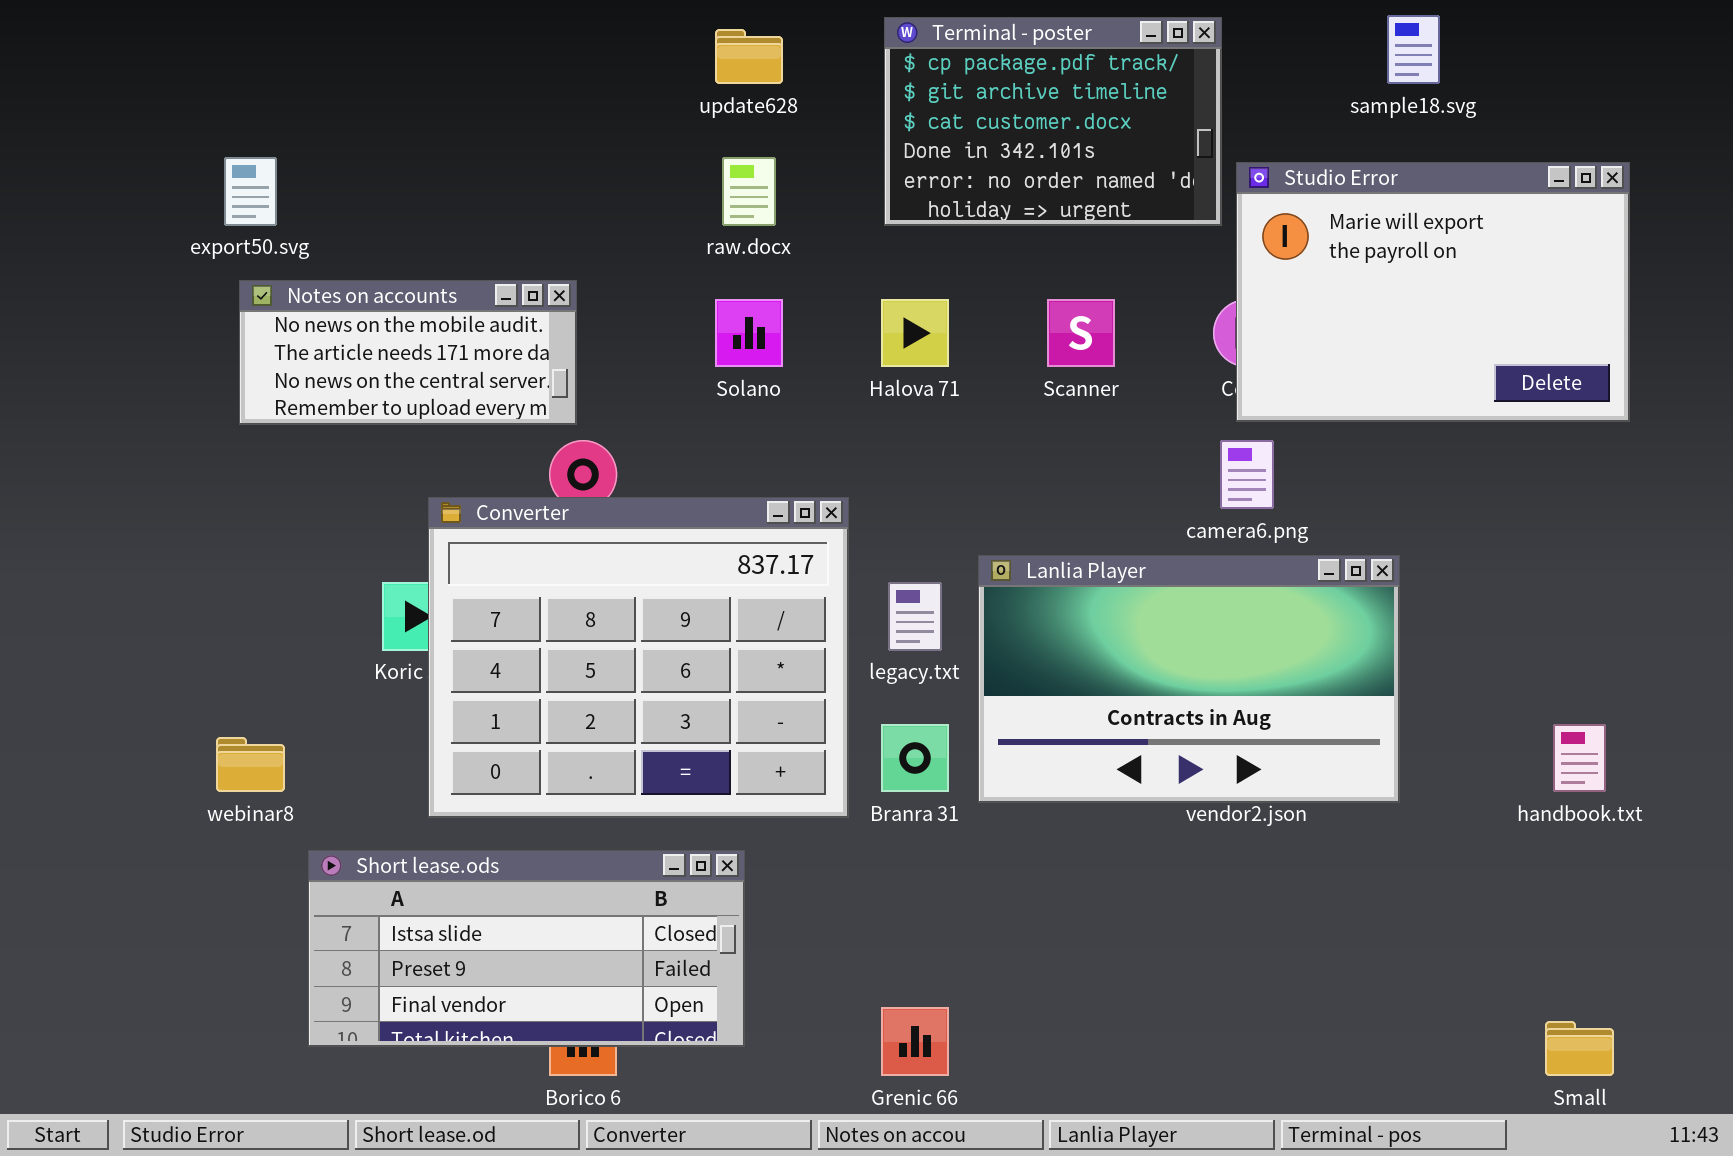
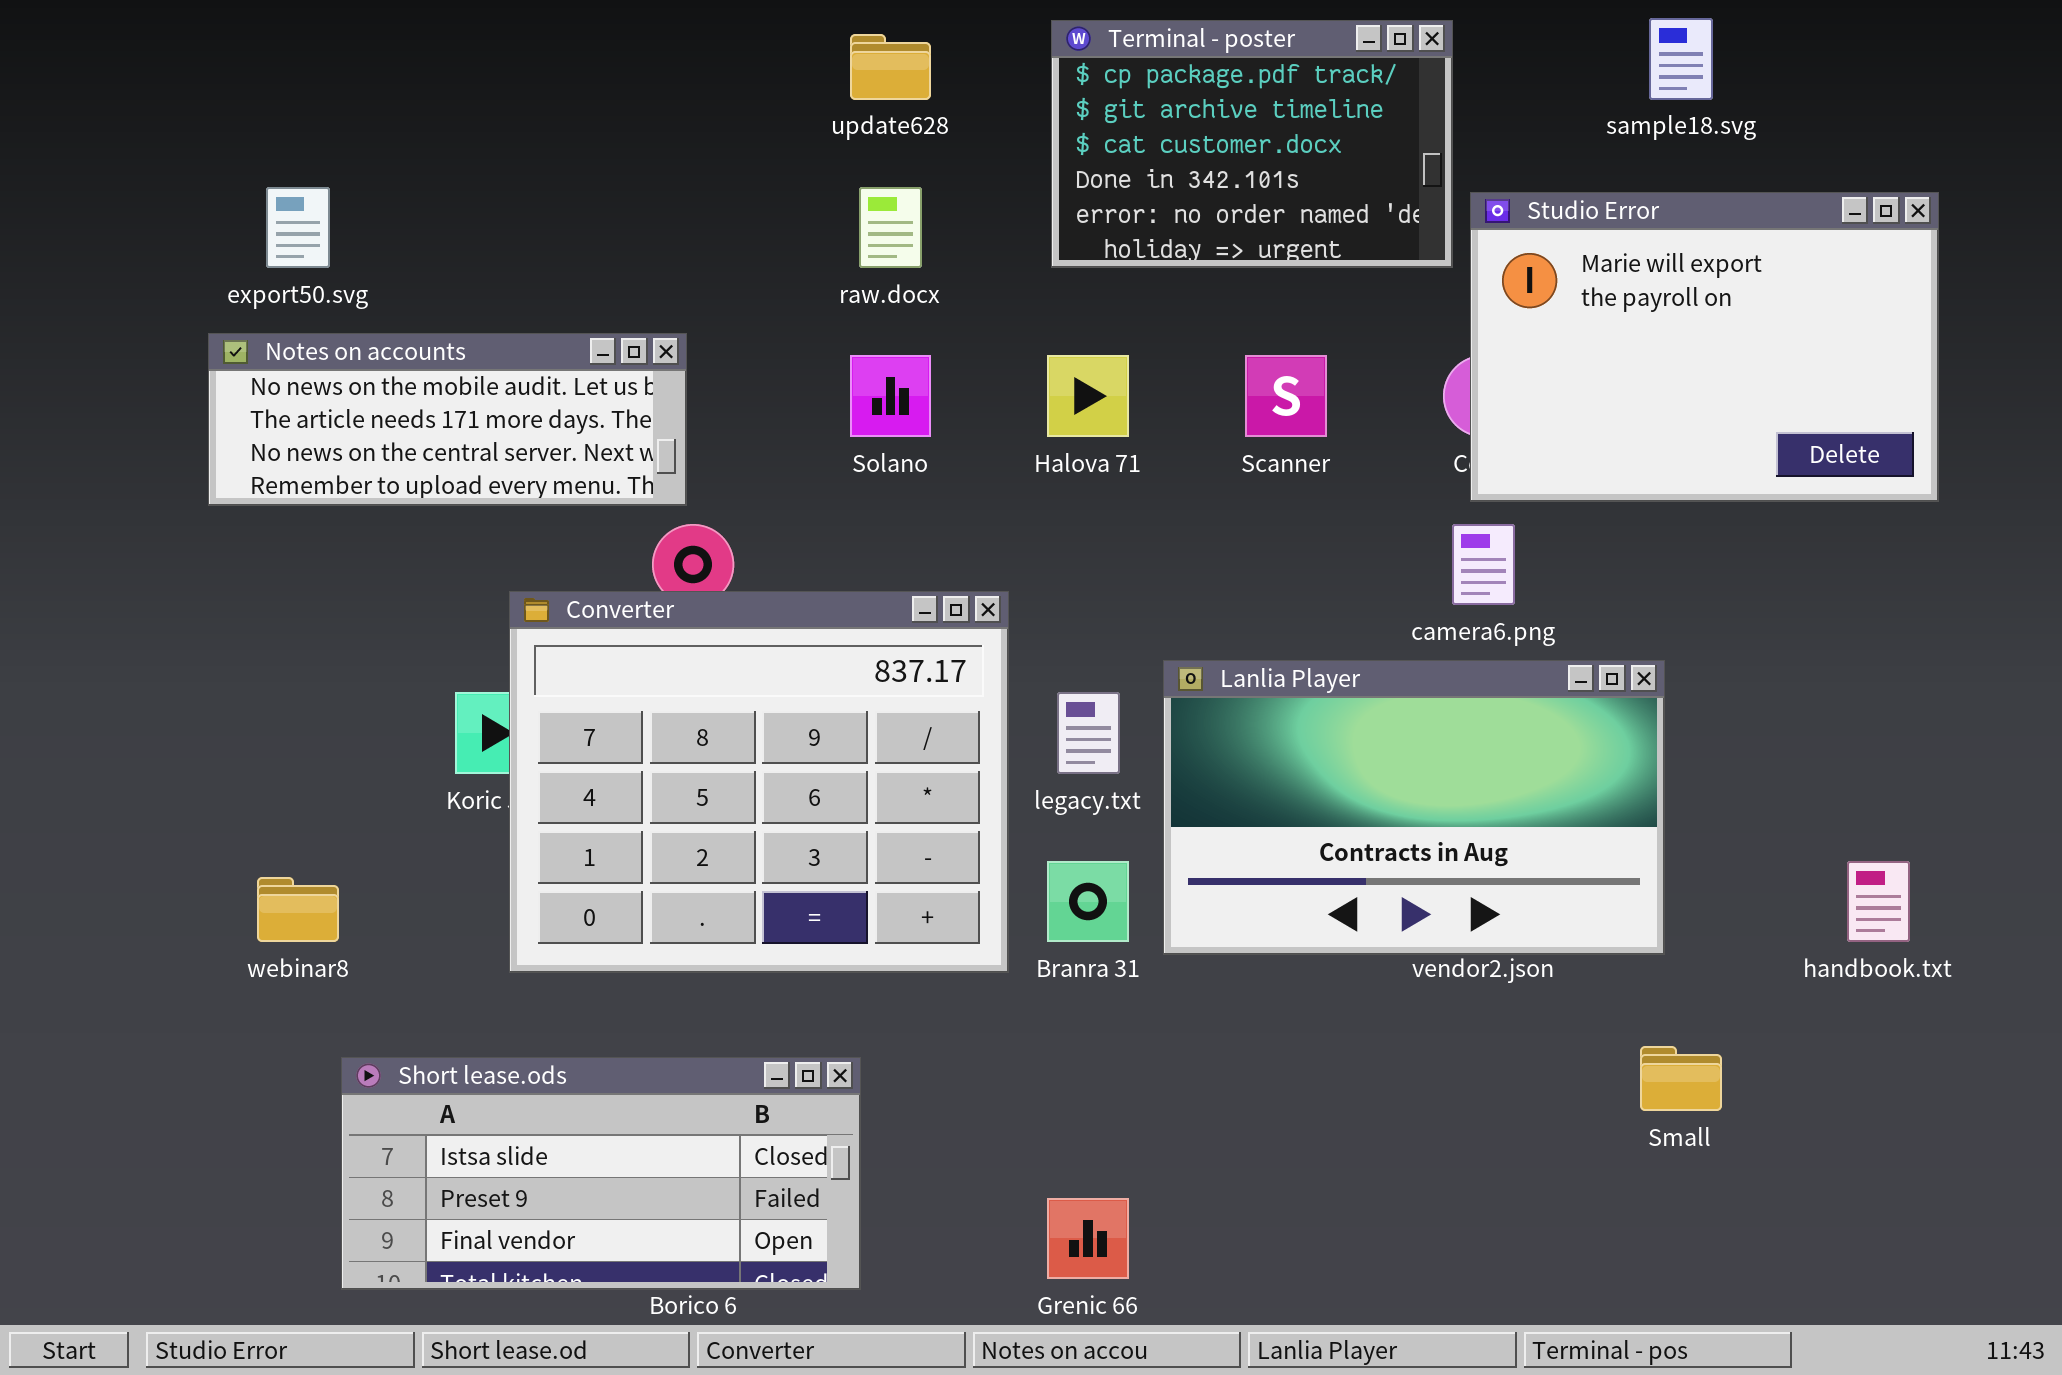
Notes on accounts: [239,280,577,425] -> [208,333,687,506], resized
Short lease.ods: [308,850,745,1047] -> [341,1057,861,1290], moved
Small: [1545,1021,1614,1076] -> [1640,1046,1722,1111], moved

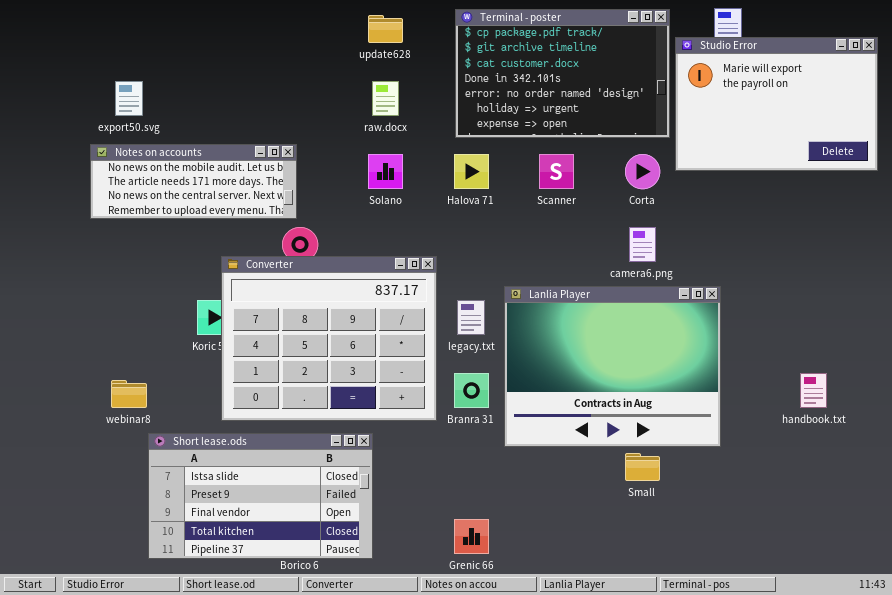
Terminal - poster: [1051,20,1453,268] -> [455,9,670,138], resized
Studio Error: [1470,192,1939,502] -> [675,37,878,171], moved
Lanlia Player: [1163,660,1665,955] -> [504,286,721,447], resized
Small: [1640,1046,1722,1111] -> [625,453,660,481], moved
Short lease.ods: [341,1057,861,1290] -> [148,433,373,559], resized

